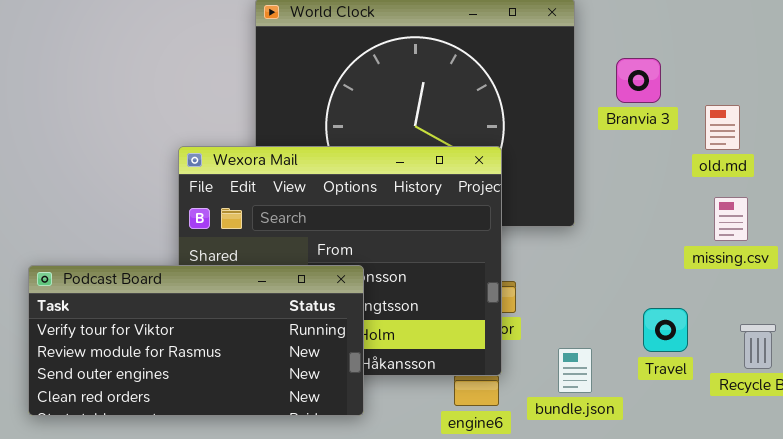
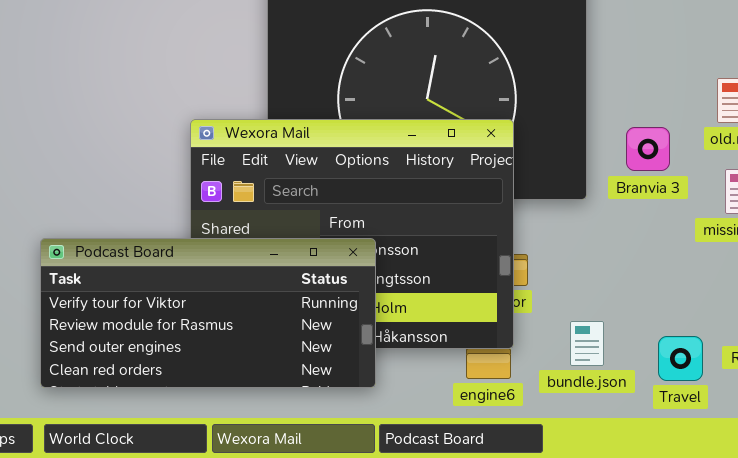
Branvia 3: [616,58,661,103] -> [626,127,670,171], moved
Travel: [643,308,688,352] -> [658,336,703,381], moved

